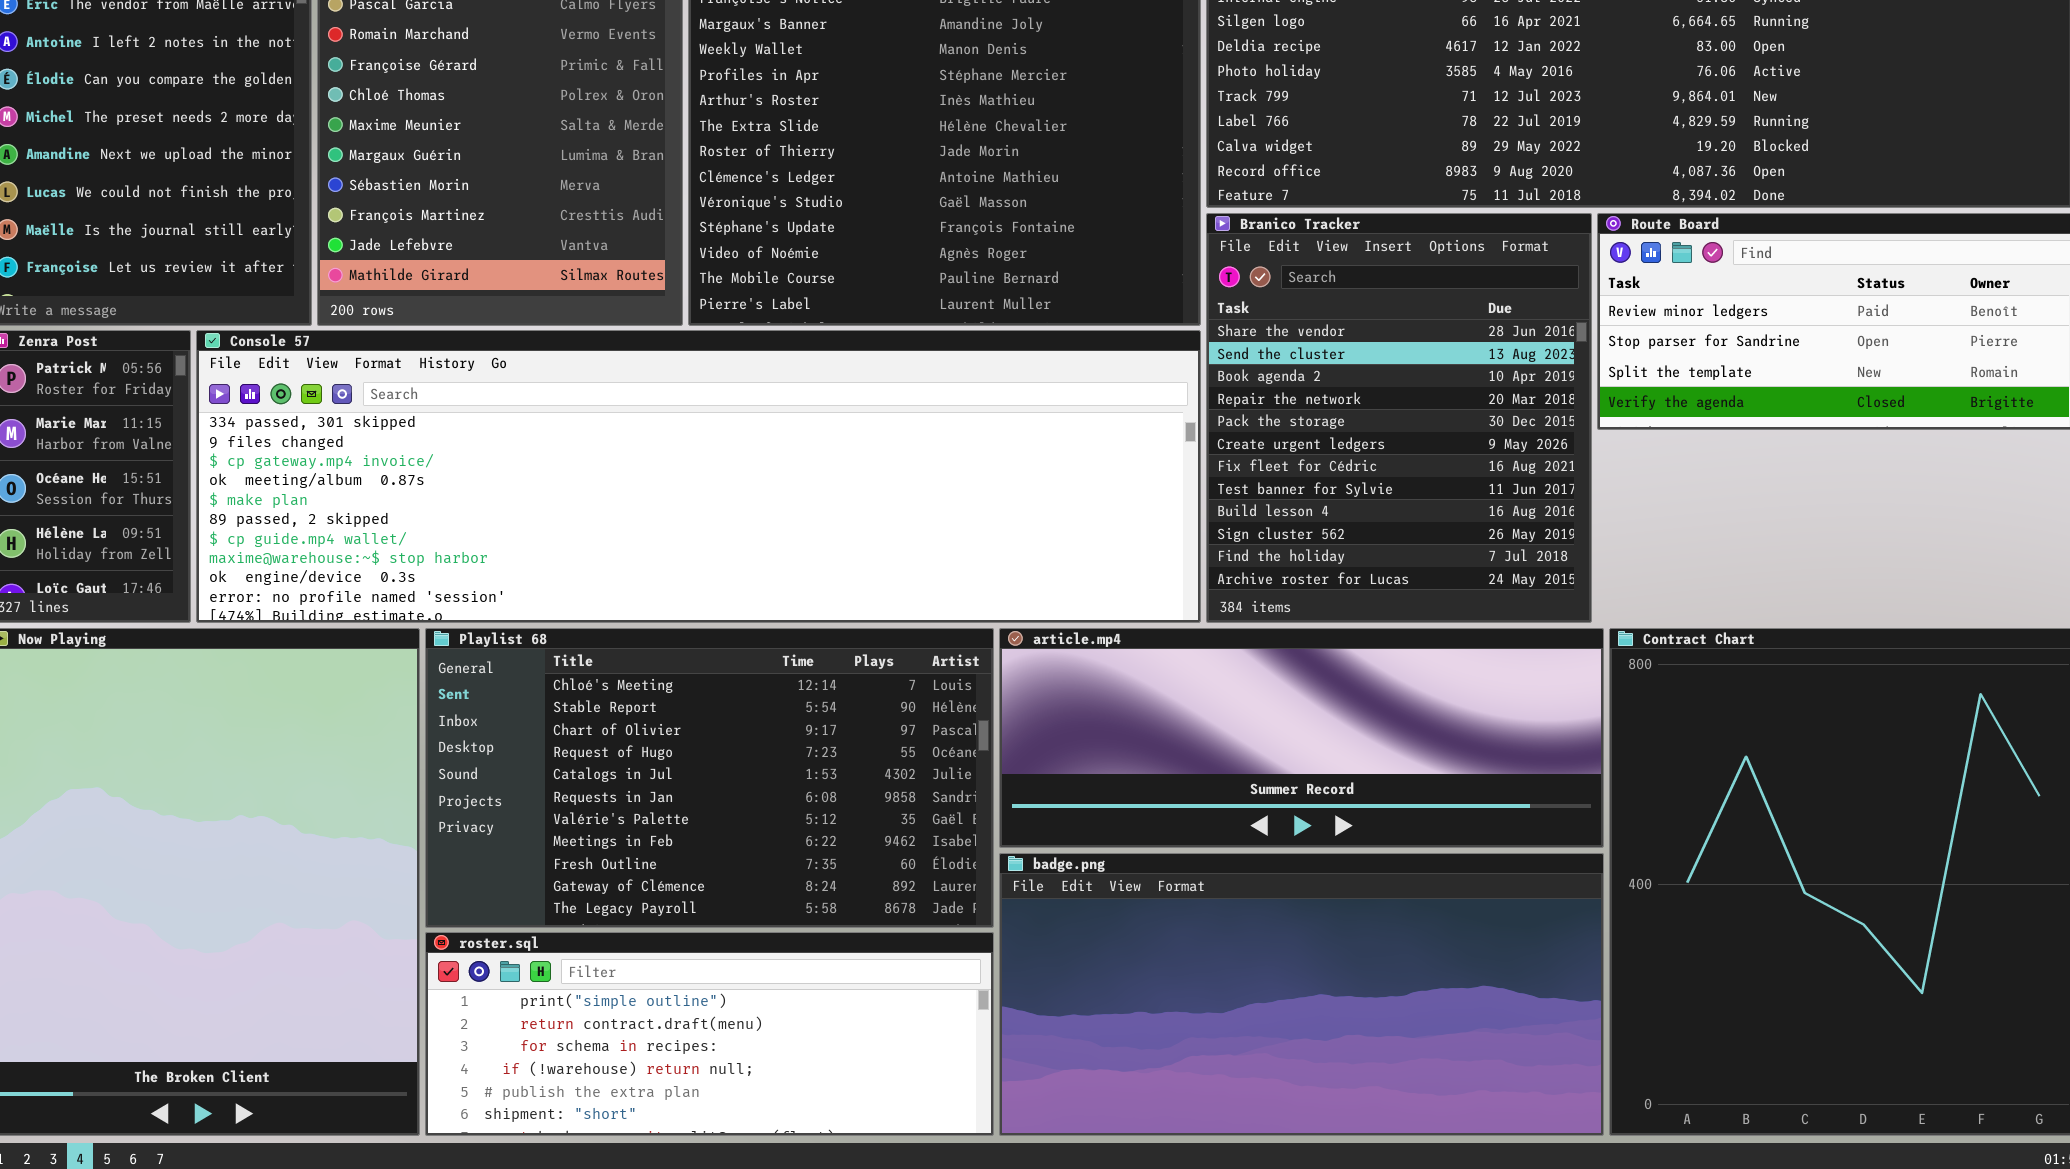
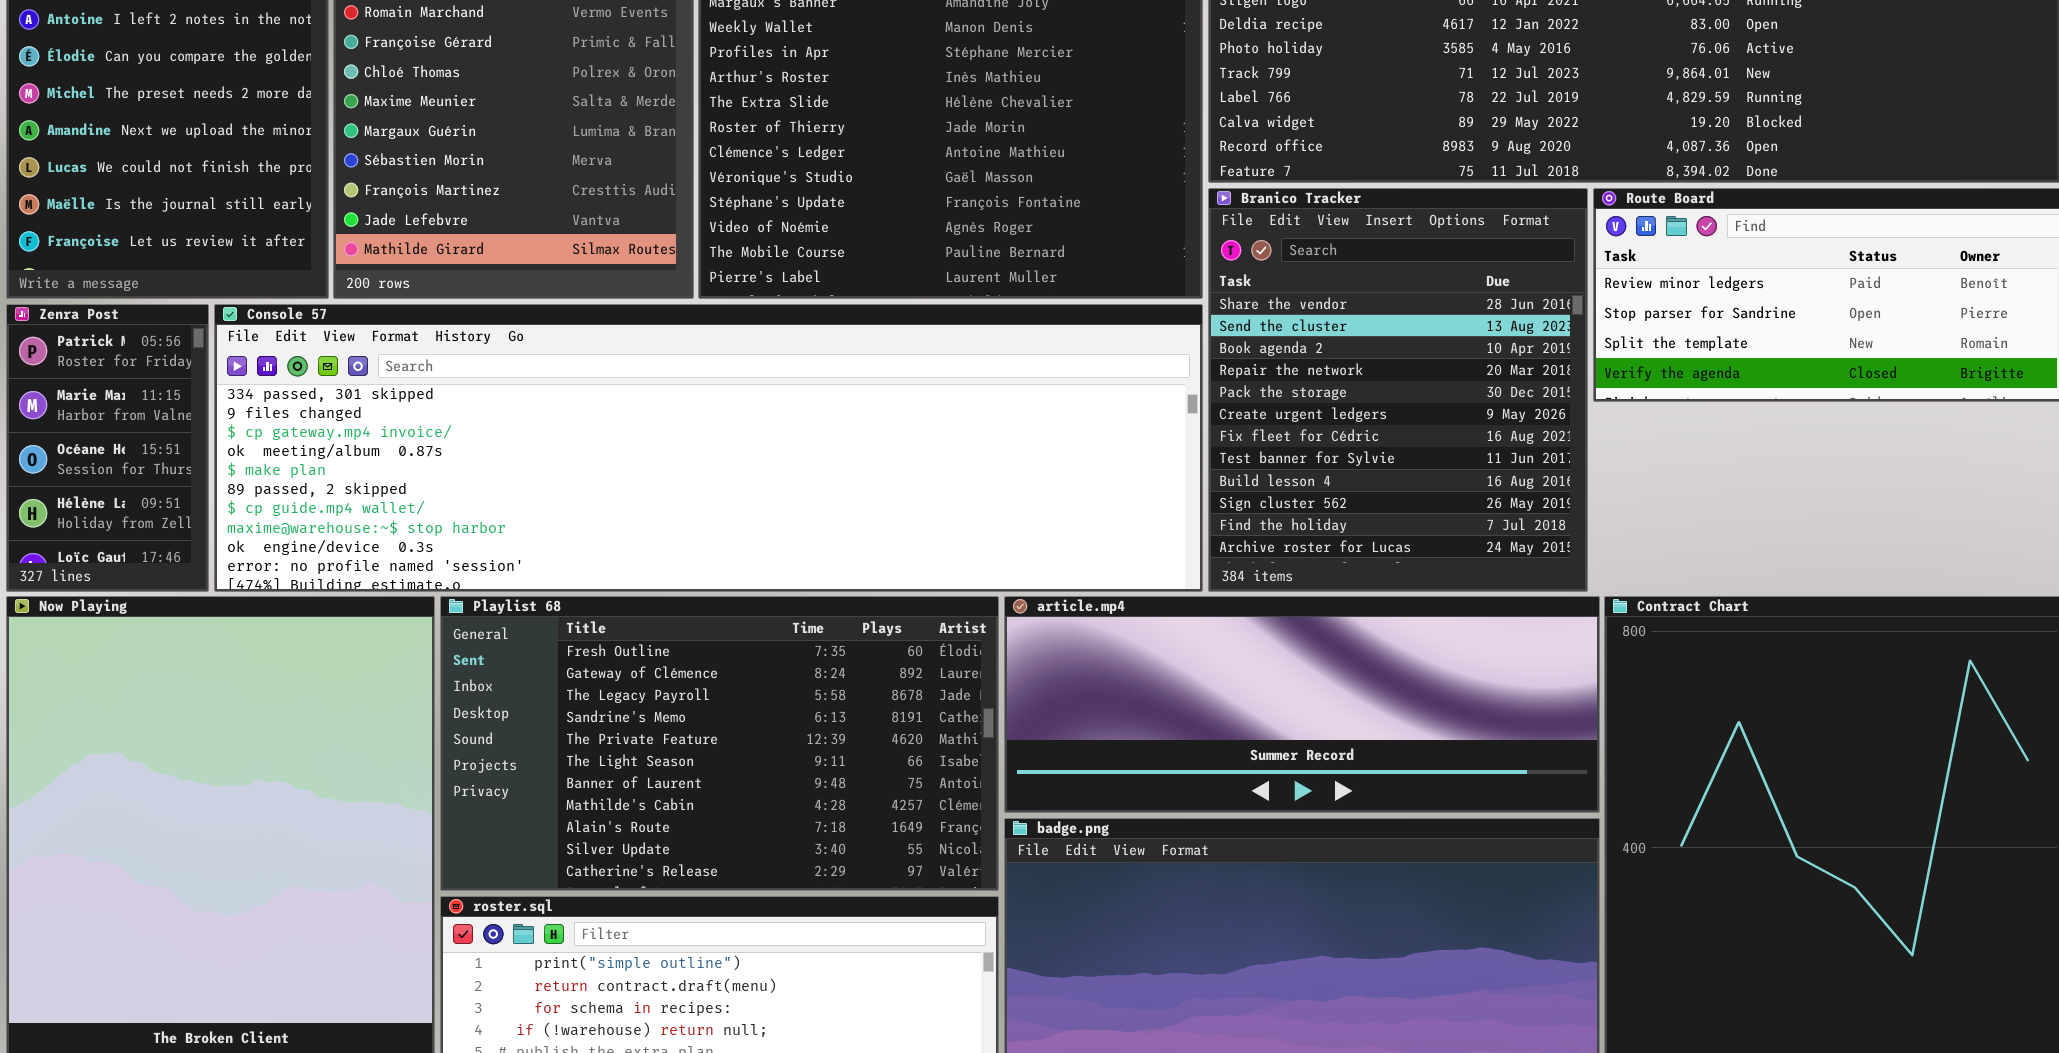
Playlist 68: [425,628,994,928] -> [440,596,999,891], scrolled down 8 rows

